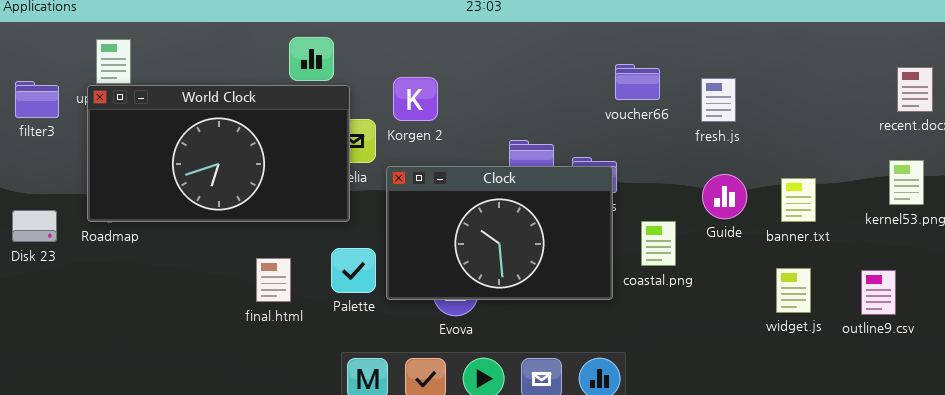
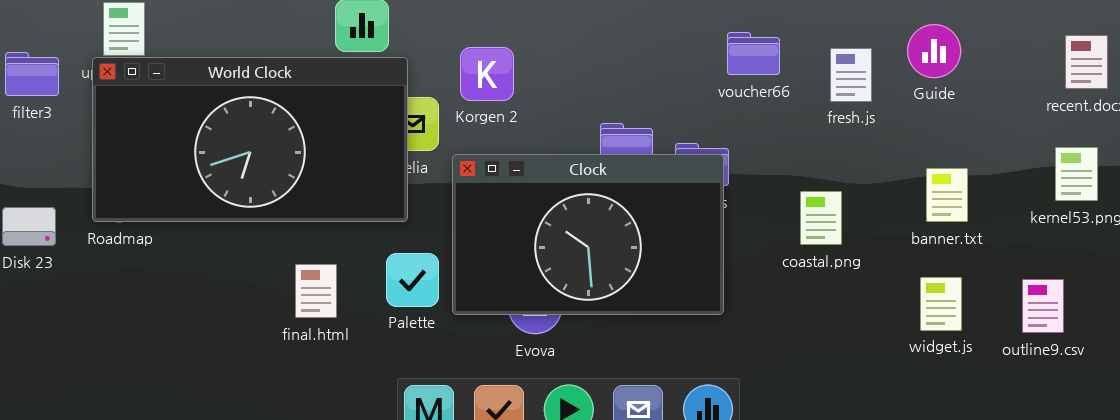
Guide: [702,174,747,219] -> [907,24,961,78], moved
coastal.png: [641,221,676,266] -> [800,191,842,245], moved

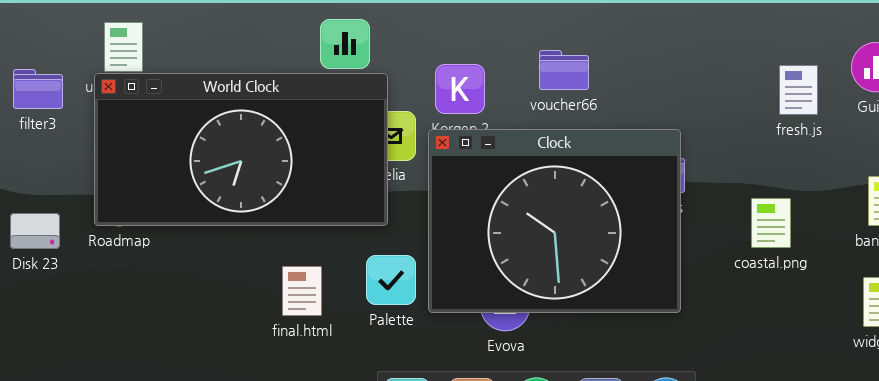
voucher66: [727,32,780,75] -> [539,50,589,90], moved
Clock: [452,154,724,315] -> [428,129,681,313], resized

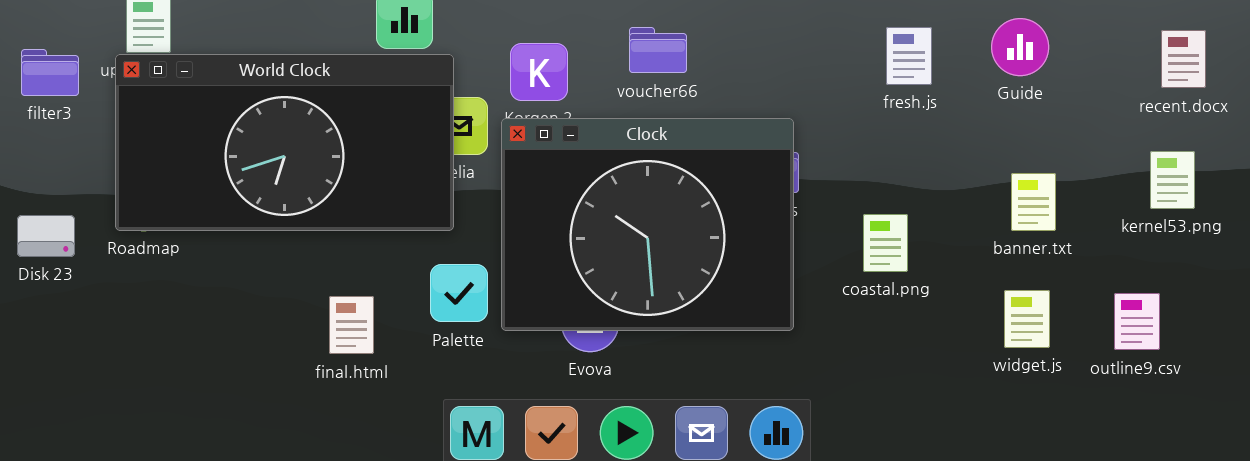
fresh.js: [779,65,818,115] -> [886,27,932,85], moved
coastal.png: [751,198,791,248] -> [863,214,908,272], moved
final.html: [282,266,322,316] -> [329,296,374,354], moved

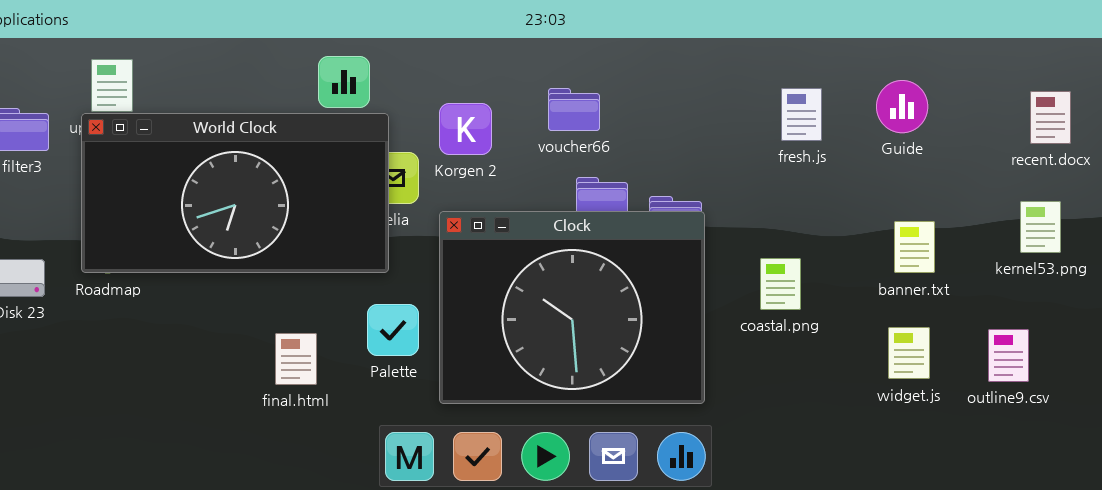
Clock: [501,118,794,331] -> [439,211,705,404], moved

